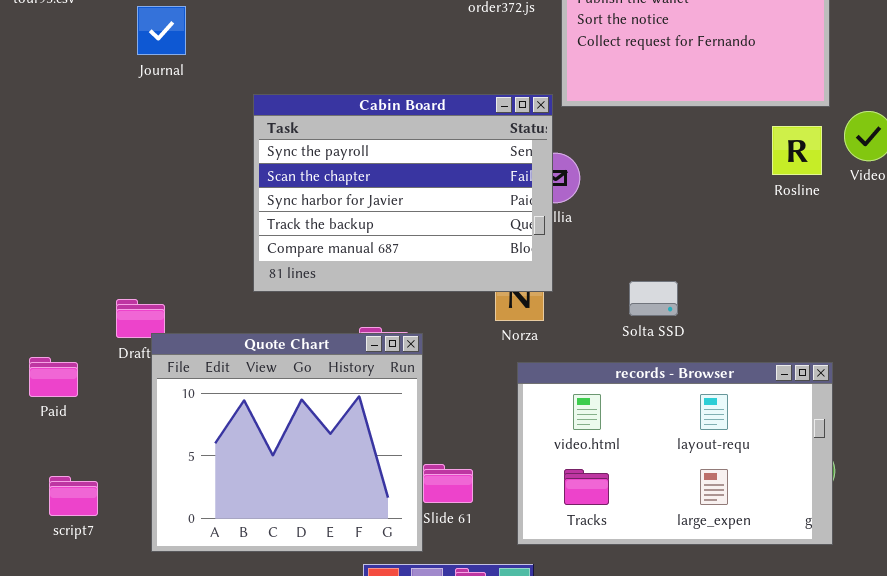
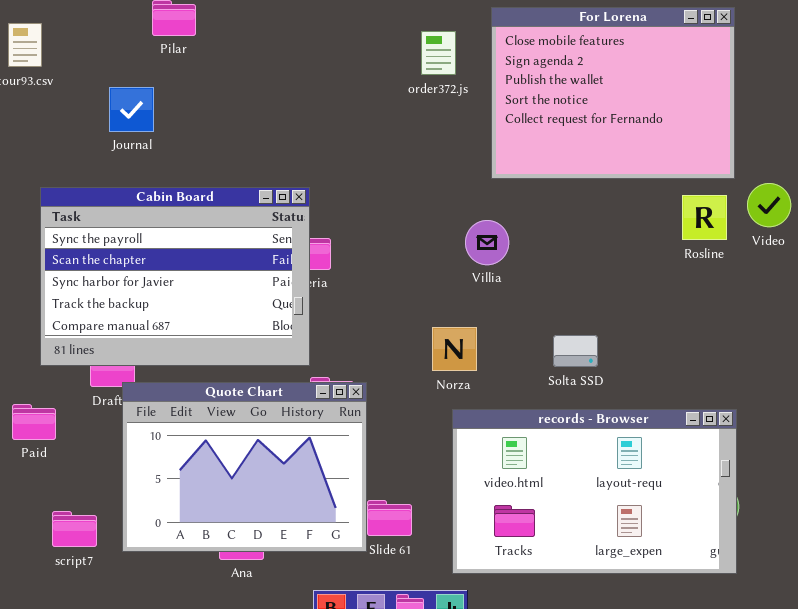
Cabin Board: [253,94,553,292] -> [40,187,310,366], moved
Quote Chart: [151,333,423,552] -> [122,382,367,552], resized
script7: [49,476,98,516] -> [52,511,97,547], moved

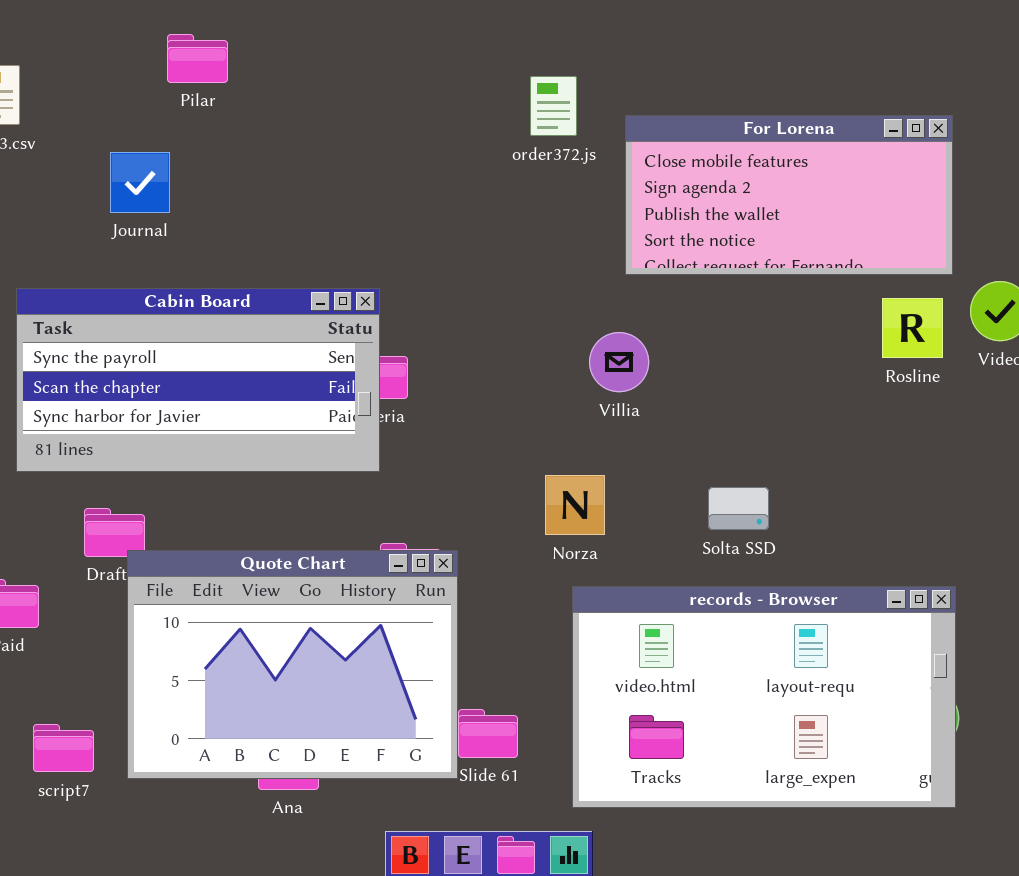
For Lorena: [491,7,735,179] -> [625,115,953,275], resized
Cabin Board: [40,187,310,366] -> [16,288,380,472], resized

